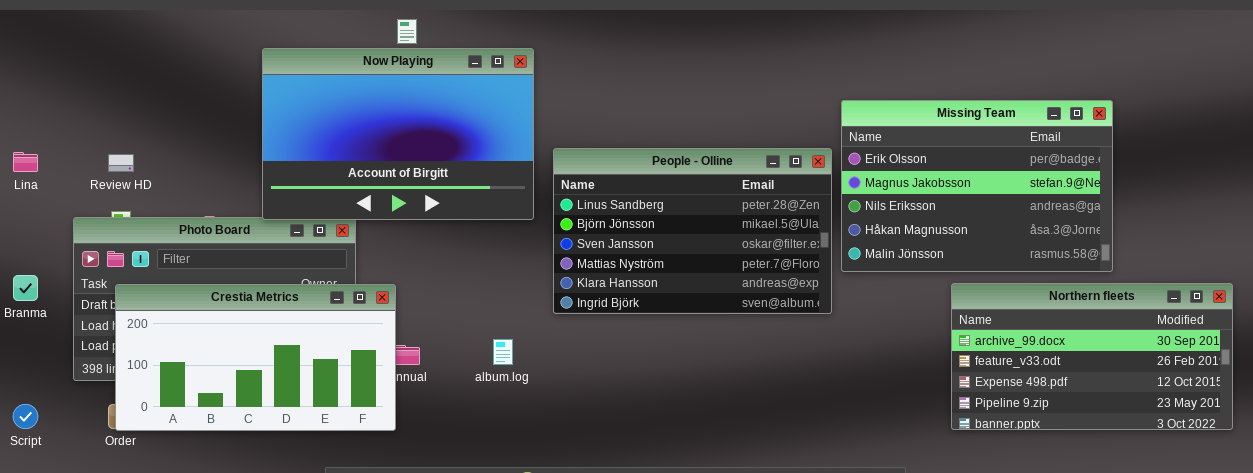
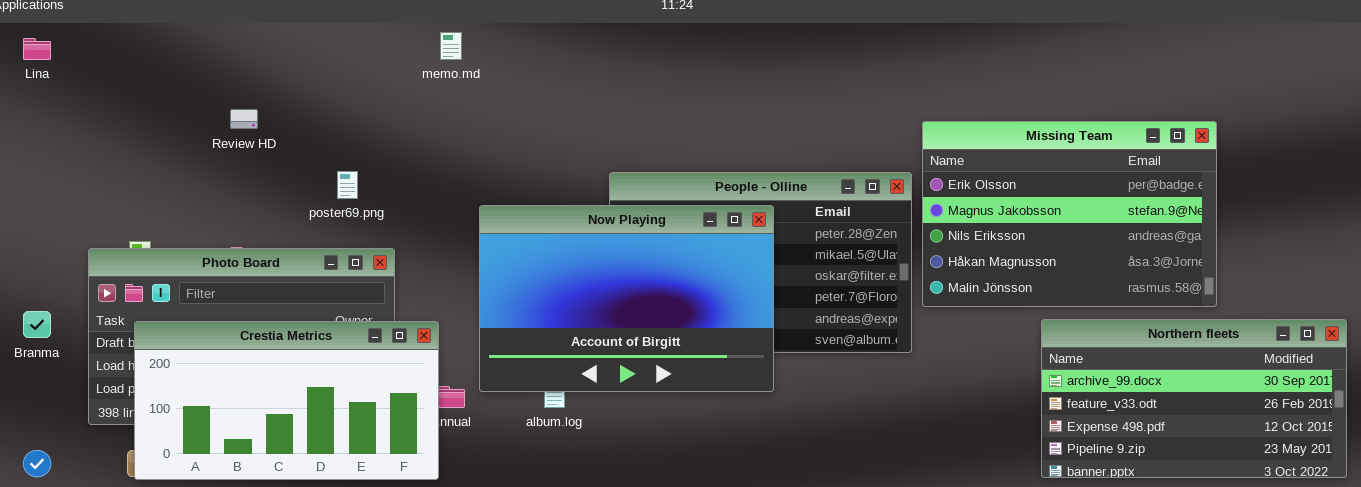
Now Playing: [262,48,534,220] -> [479,205,774,392], moved
Lina: [13,152,38,172] -> [23,38,51,60], moved
Review HD: [108,154,134,172] -> [230,109,258,129], moved

